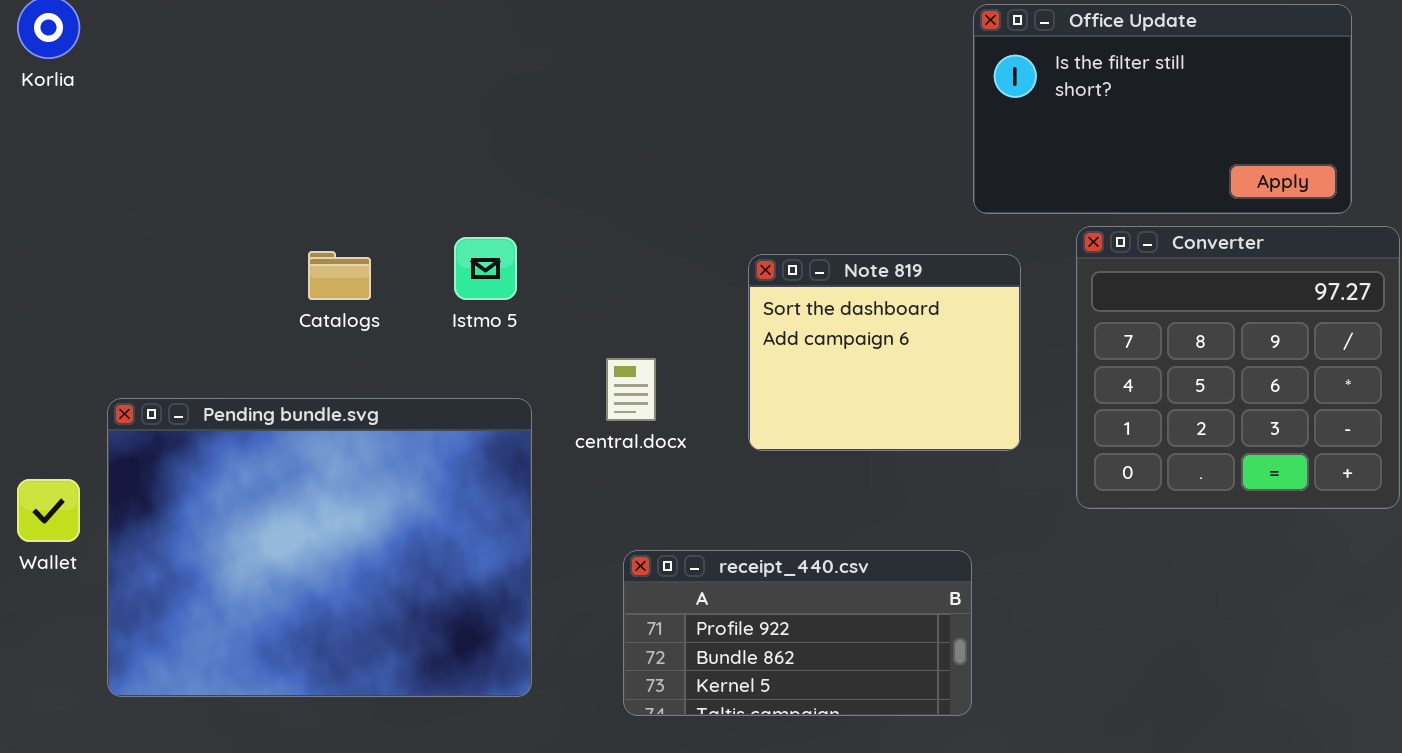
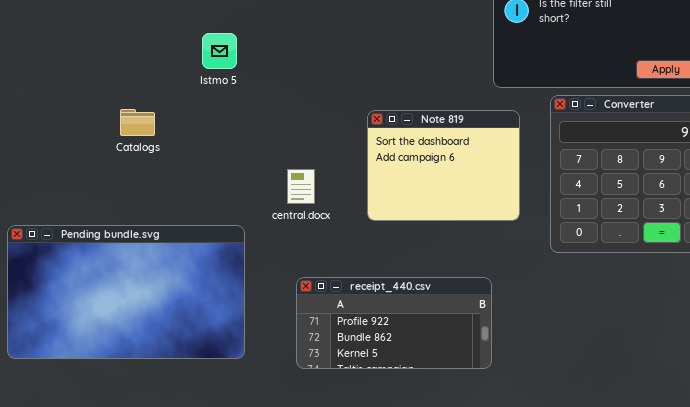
Istmo 5: [454,237,517,300] -> [202,33,237,69], moved
Pending bundle.svg: [107,398,532,697] -> [7,225,245,359], resized

